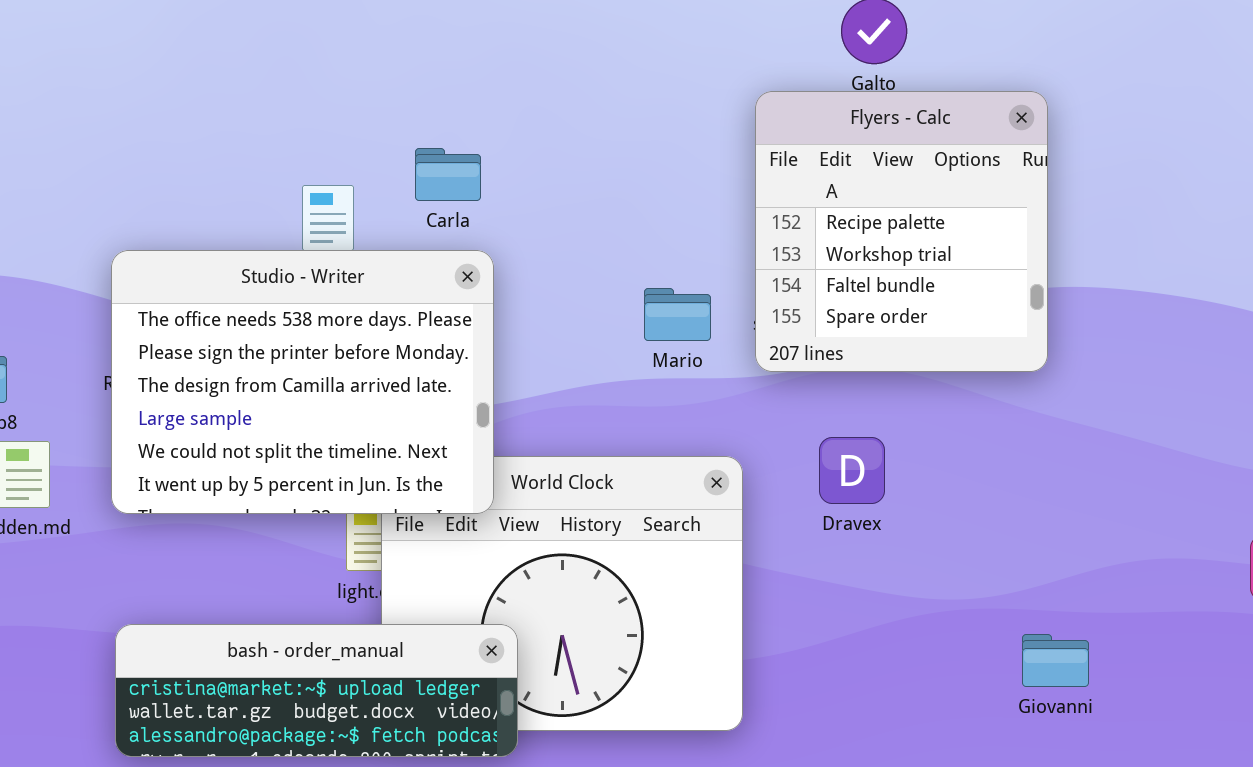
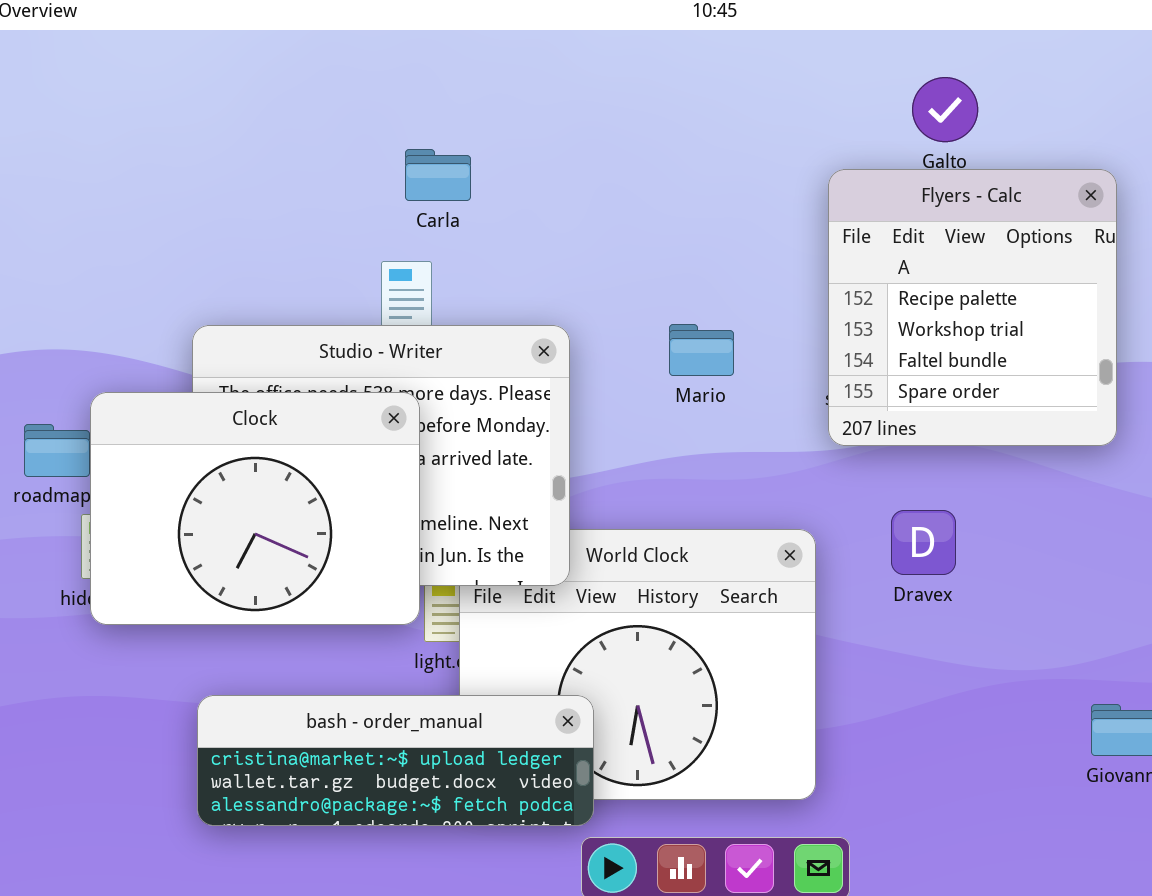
Carla: [415,148,481,201] -> [405,149,471,201], moved
Mario: [644,288,711,341] -> [669,324,734,376], moved
Clock: none -> [90,392,420,625], opened

